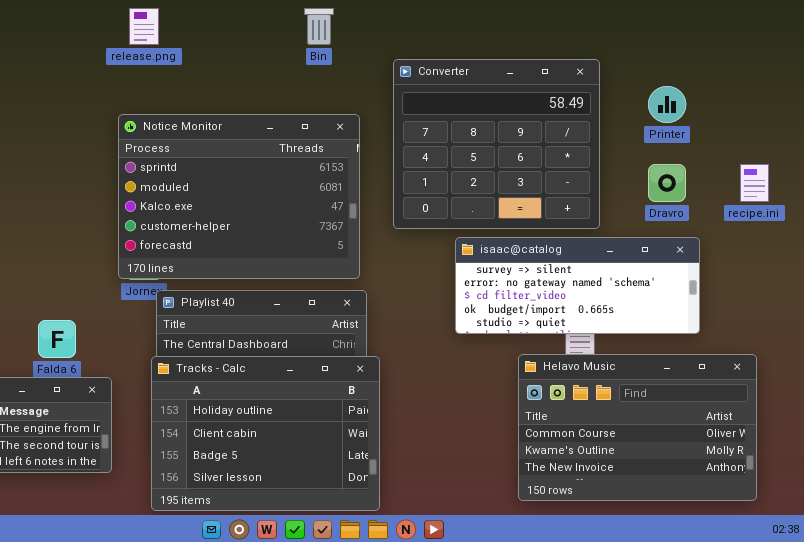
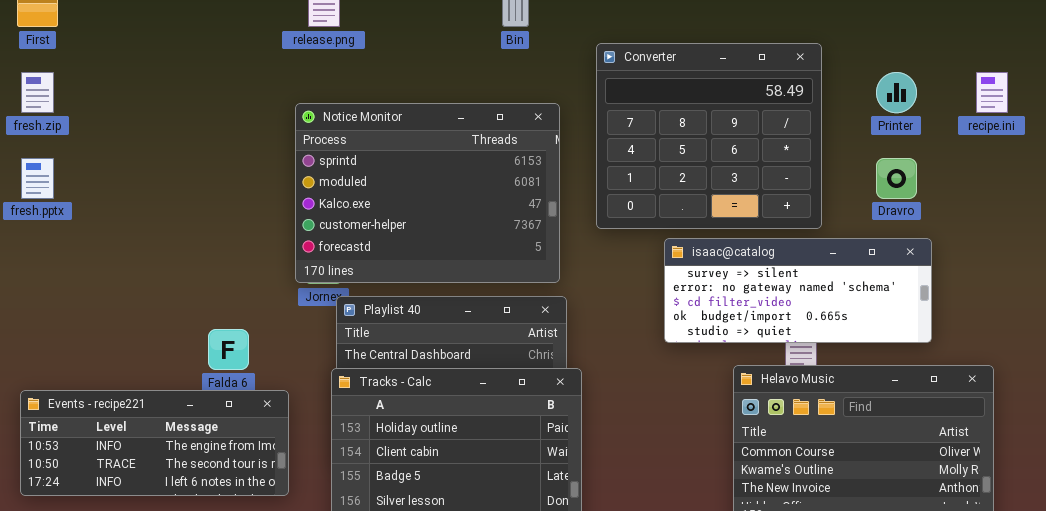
recipe.ini: [740,164,769,202] -> [976,72,1008,113], moved

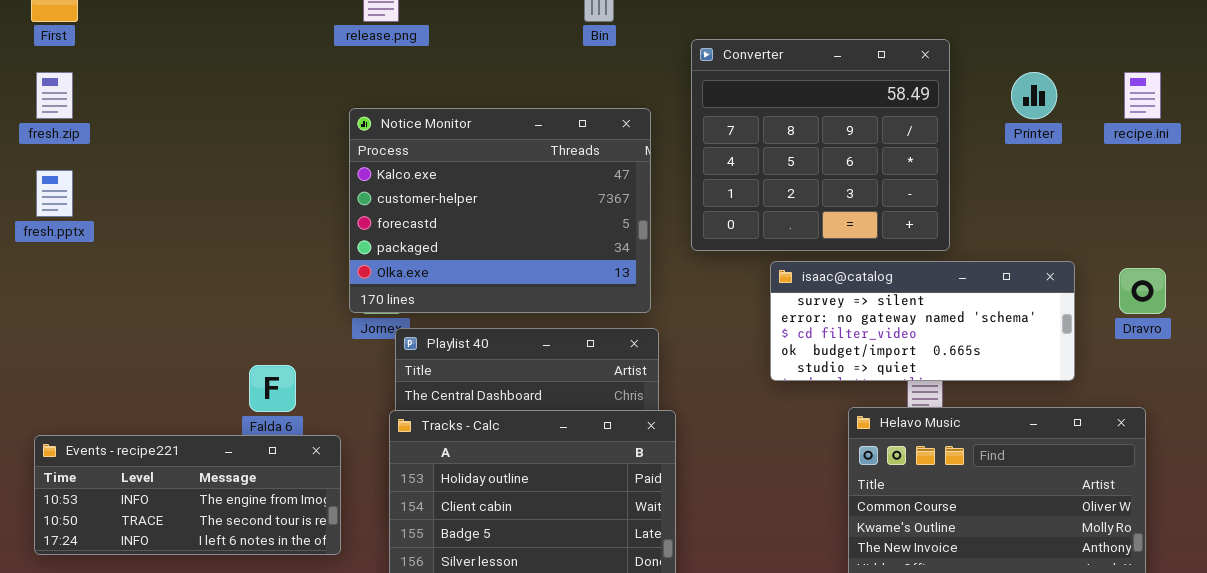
Notice Monitor: [295,103,560,283] -> [349,108,651,313], scrolled down 2 rows
Dravro: [876,158,917,199] -> [1119,268,1166,314], moved

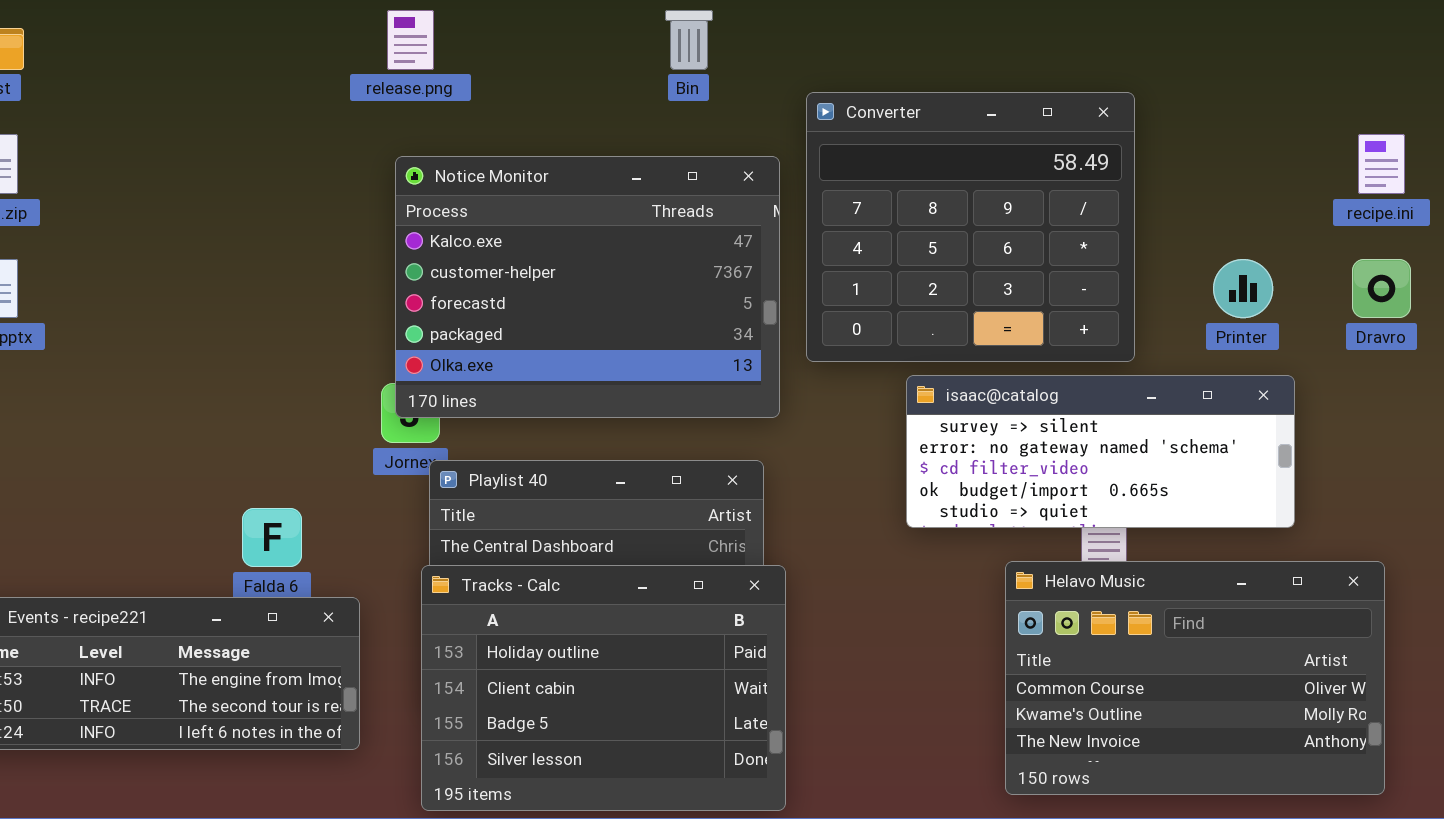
Printer: [1011,72,1057,119] -> [1213,259,1273,318], moved
Notice Monitor: [349,108,651,313] -> [395,156,780,418], moved
Dravro: [1119,268,1166,314] -> [1352,259,1411,318], moved

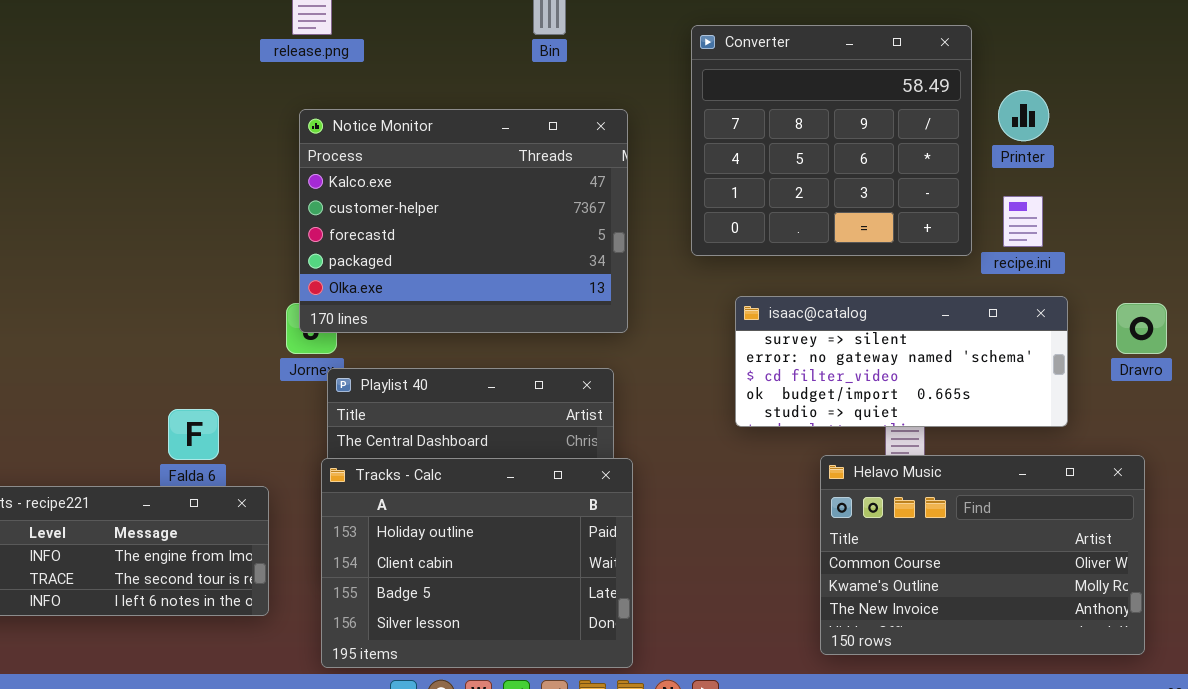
Converter: [806,92,1135,362] -> [691,25,972,256], moved
recipe.ini: [1358,134,1405,194] -> [1003,196,1043,247], moved
Printer: [1213,259,1273,318] -> [998,90,1049,141], moved
Dravro: [1352,259,1411,318] -> [1116,303,1167,354], moved

